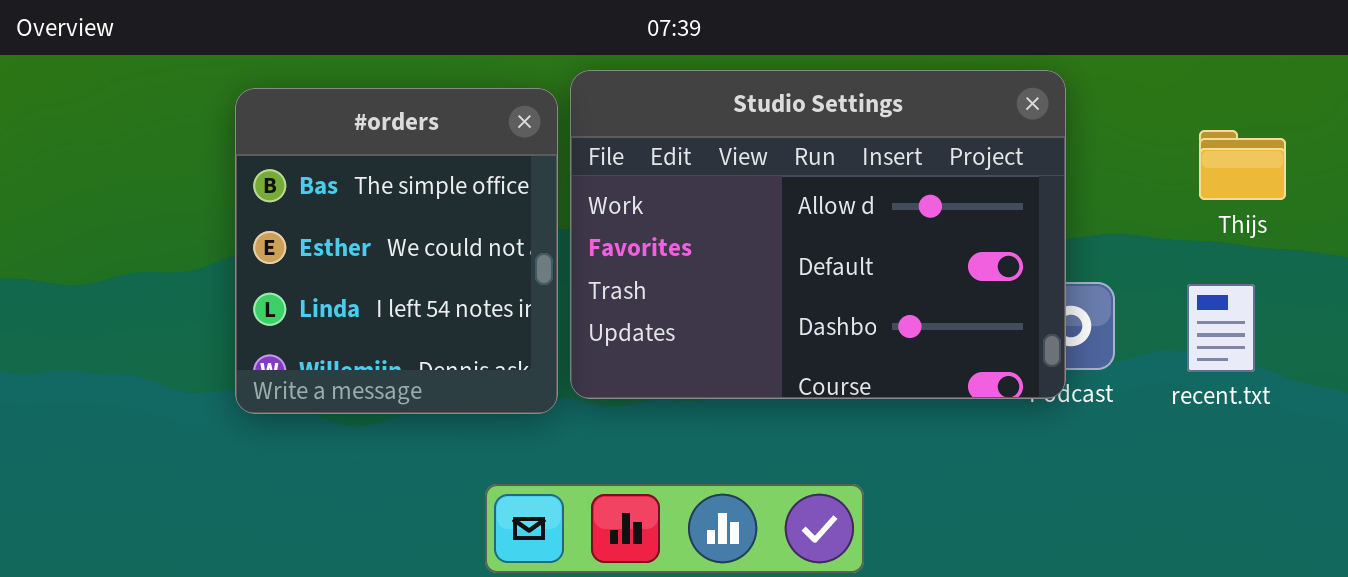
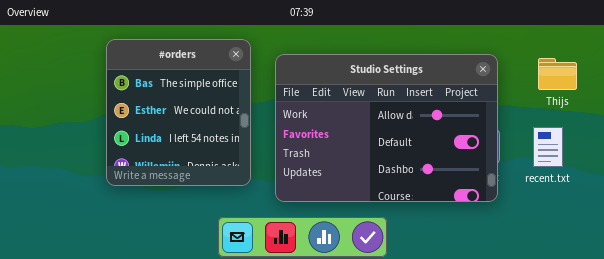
Studio Settings: [570,70,1066,399] -> [275,54,498,202], moved

